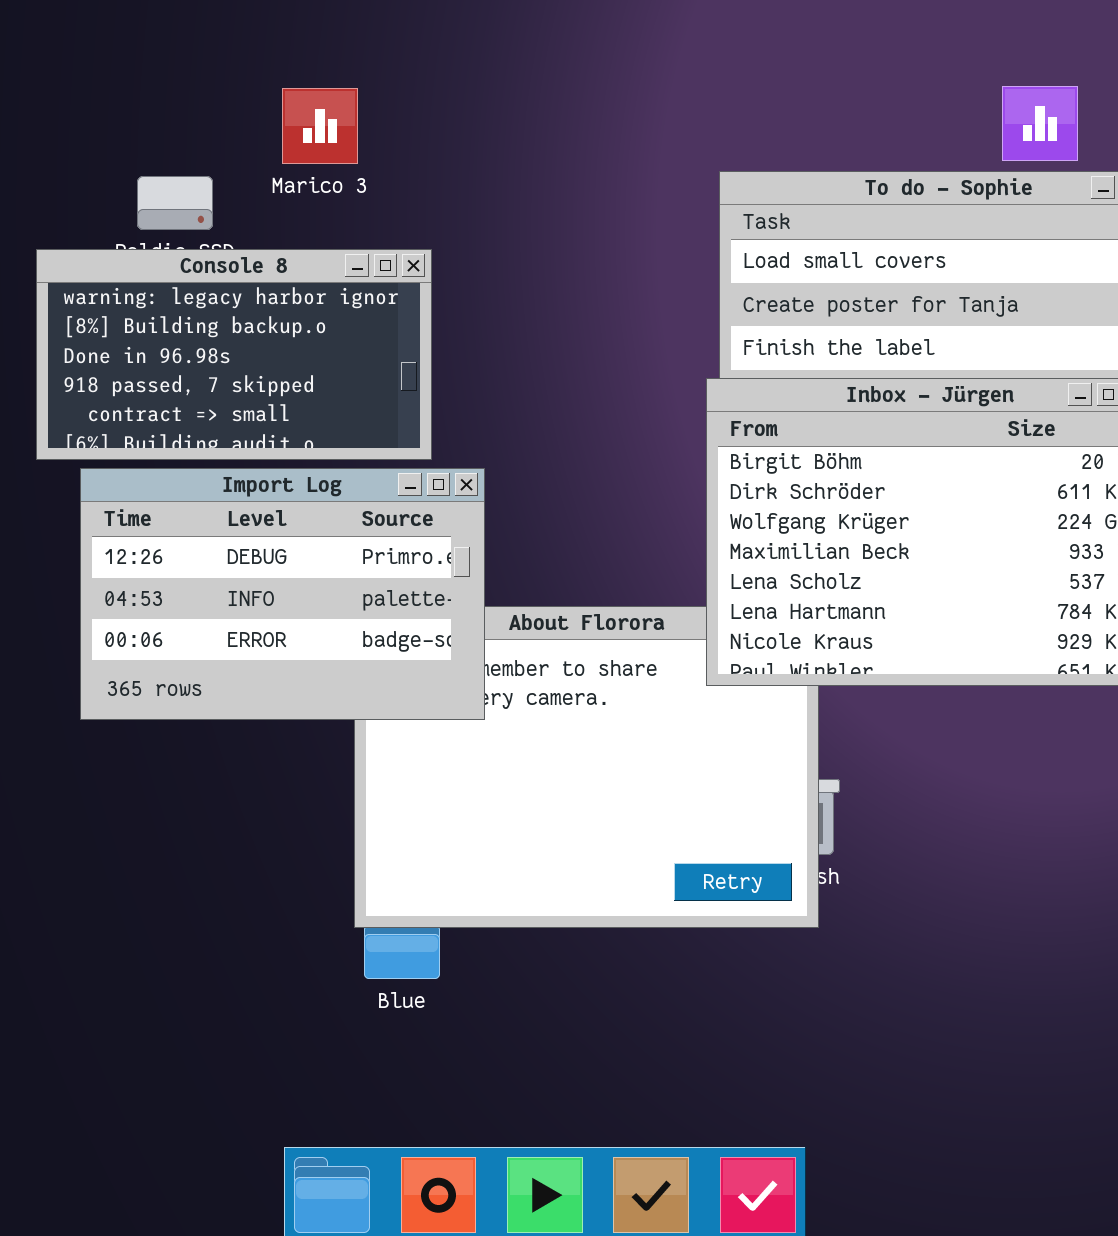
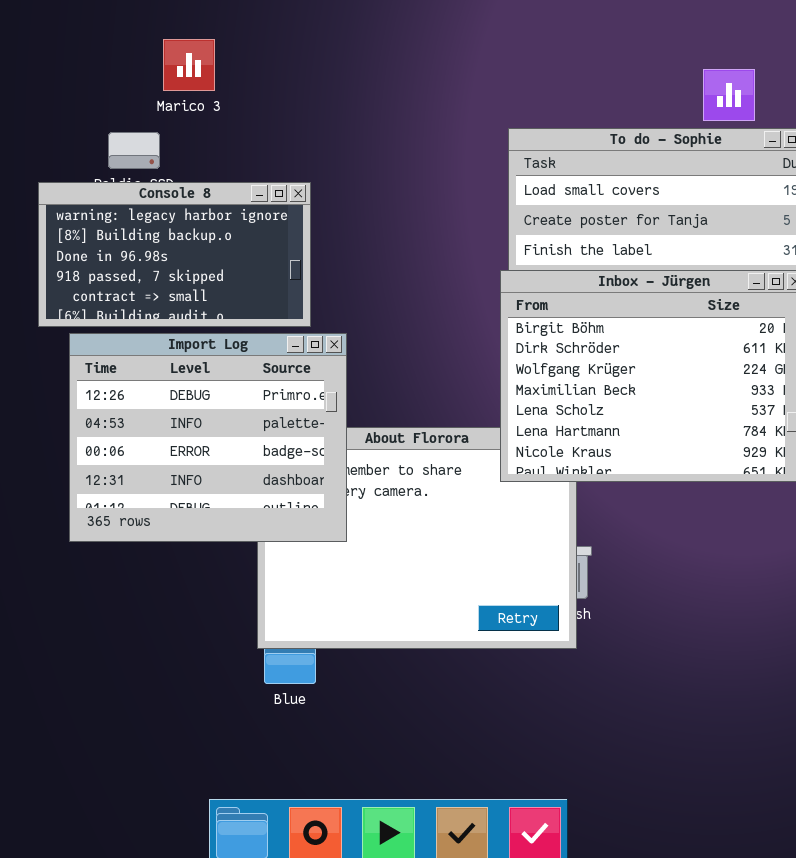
Marico 3: [282,88,358,164] -> [163,39,215,91], moved
Import Log: [80,468,485,720] -> [69,333,347,542], resized

